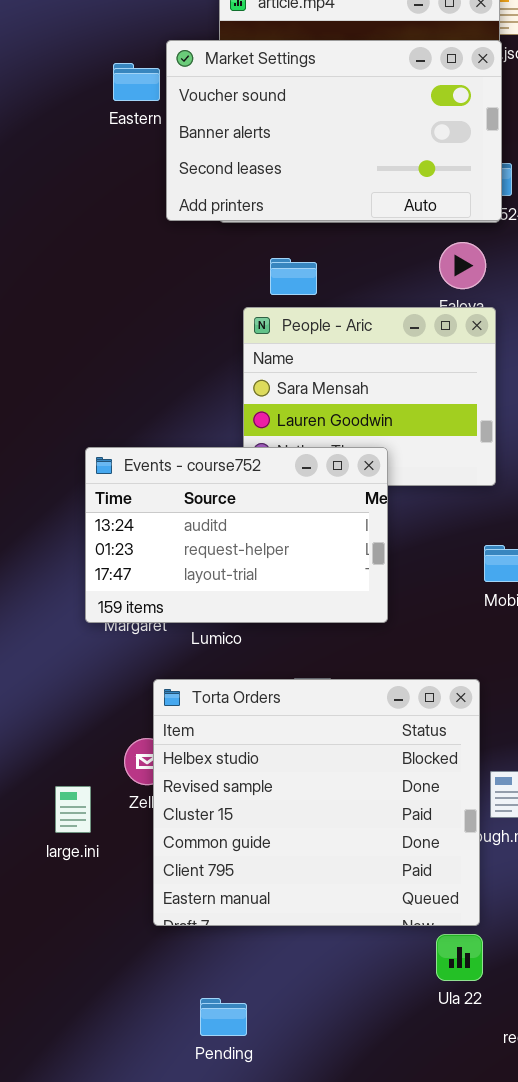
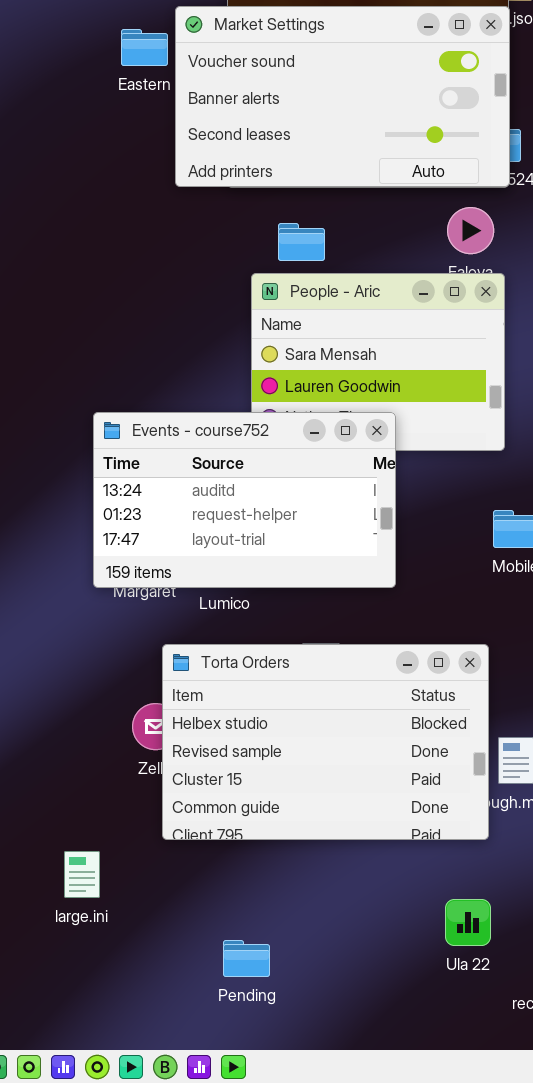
Torta Orders: [153,679,480,926] -> [162,644,489,840], resized
large.ini: [55,786,91,833] -> [64,851,100,898], moved
Pending: [200,998,247,1036] -> [223,940,270,977], moved

